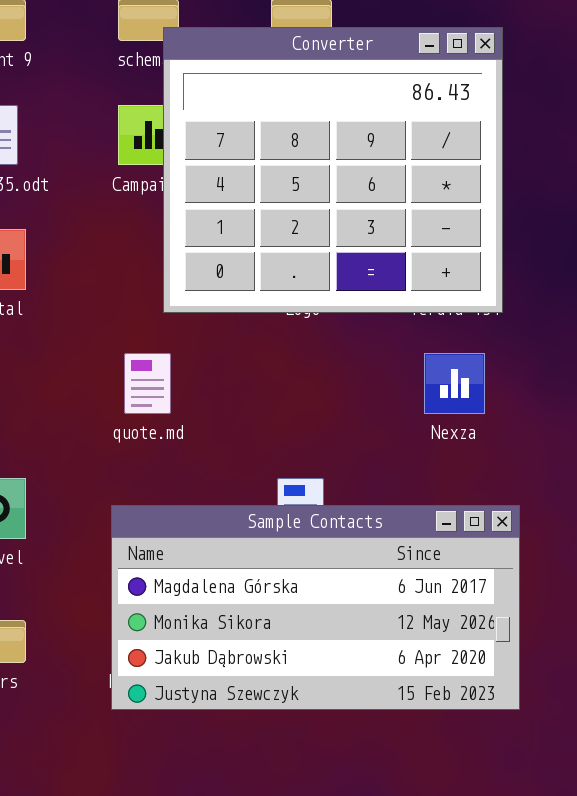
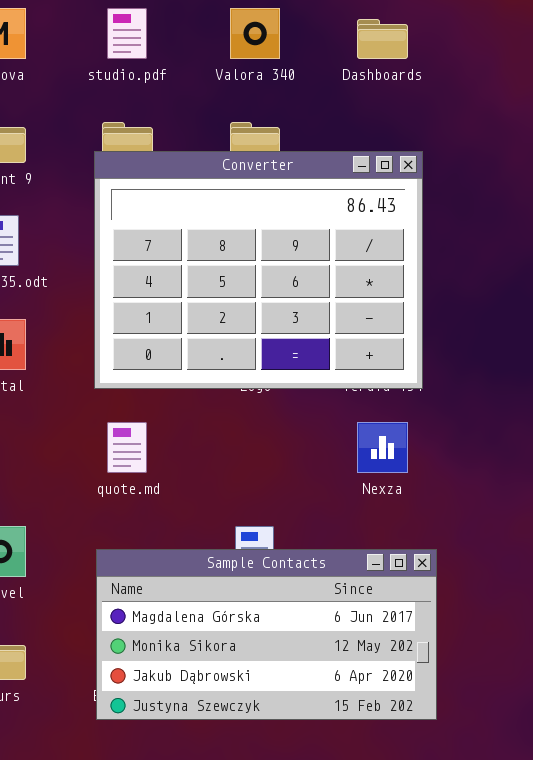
Converter: [163,27,503,313] -> [94,151,423,389], resized

